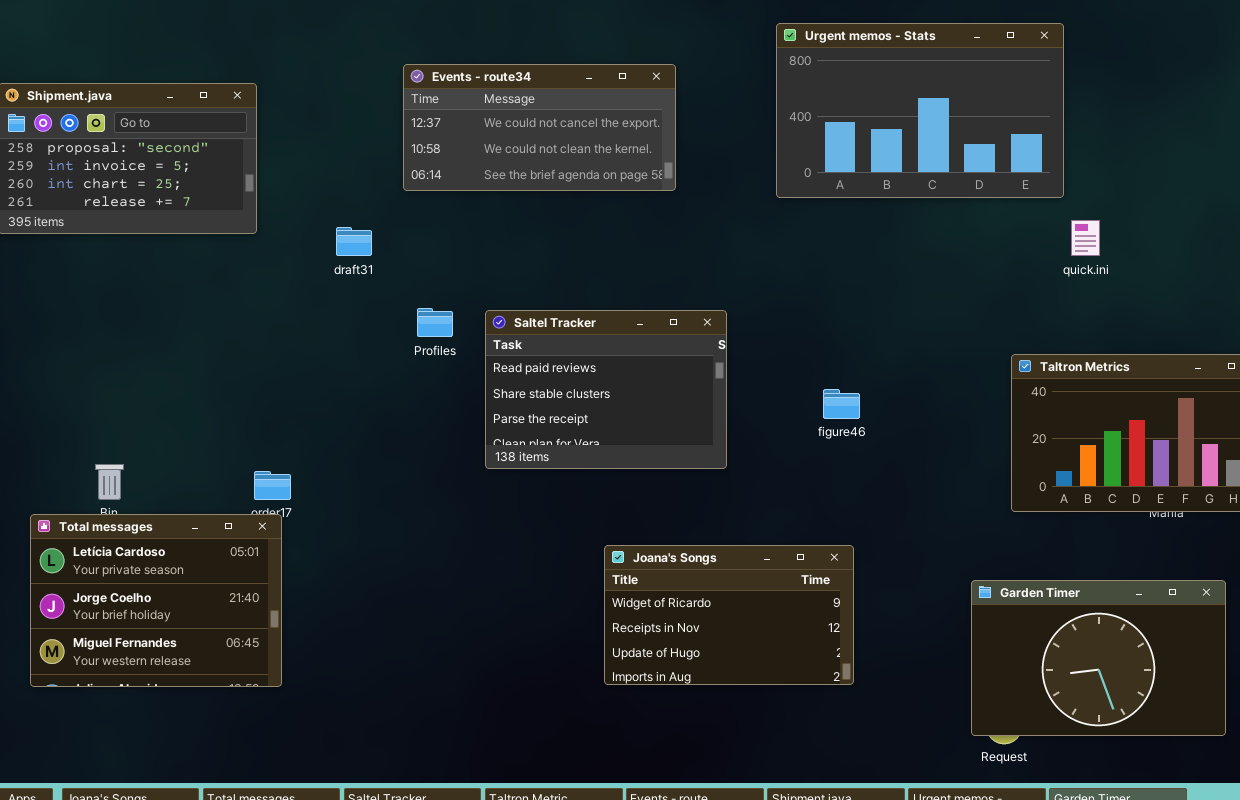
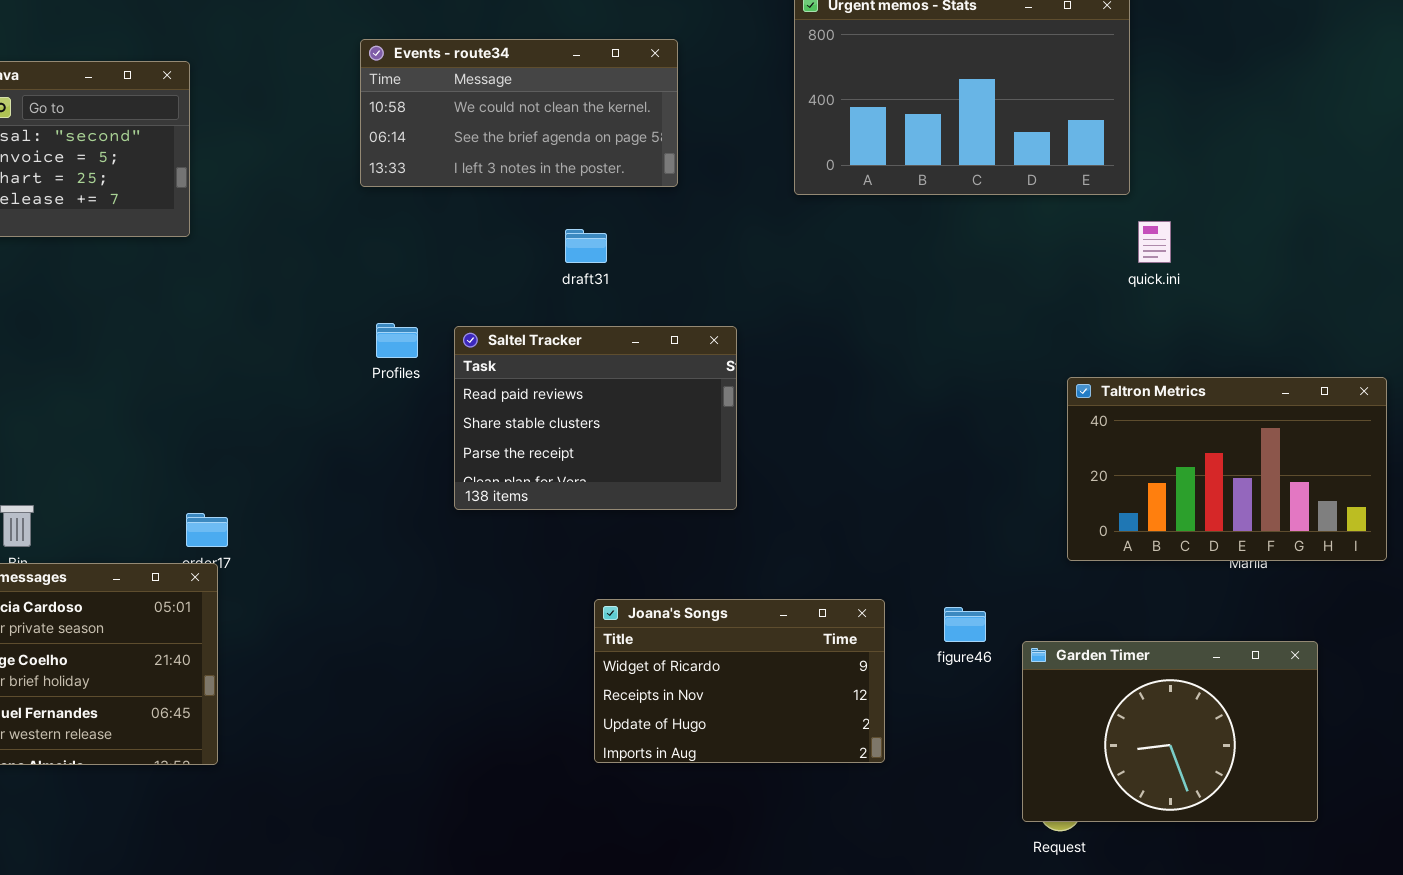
Events - route34: [403,64,676,191] -> [360,39,678,187], scrolled down 1 row
draft31: [336,227,372,256] -> [565,229,607,263], moved
figure46: [823,389,860,419] -> [944,607,986,642], moved

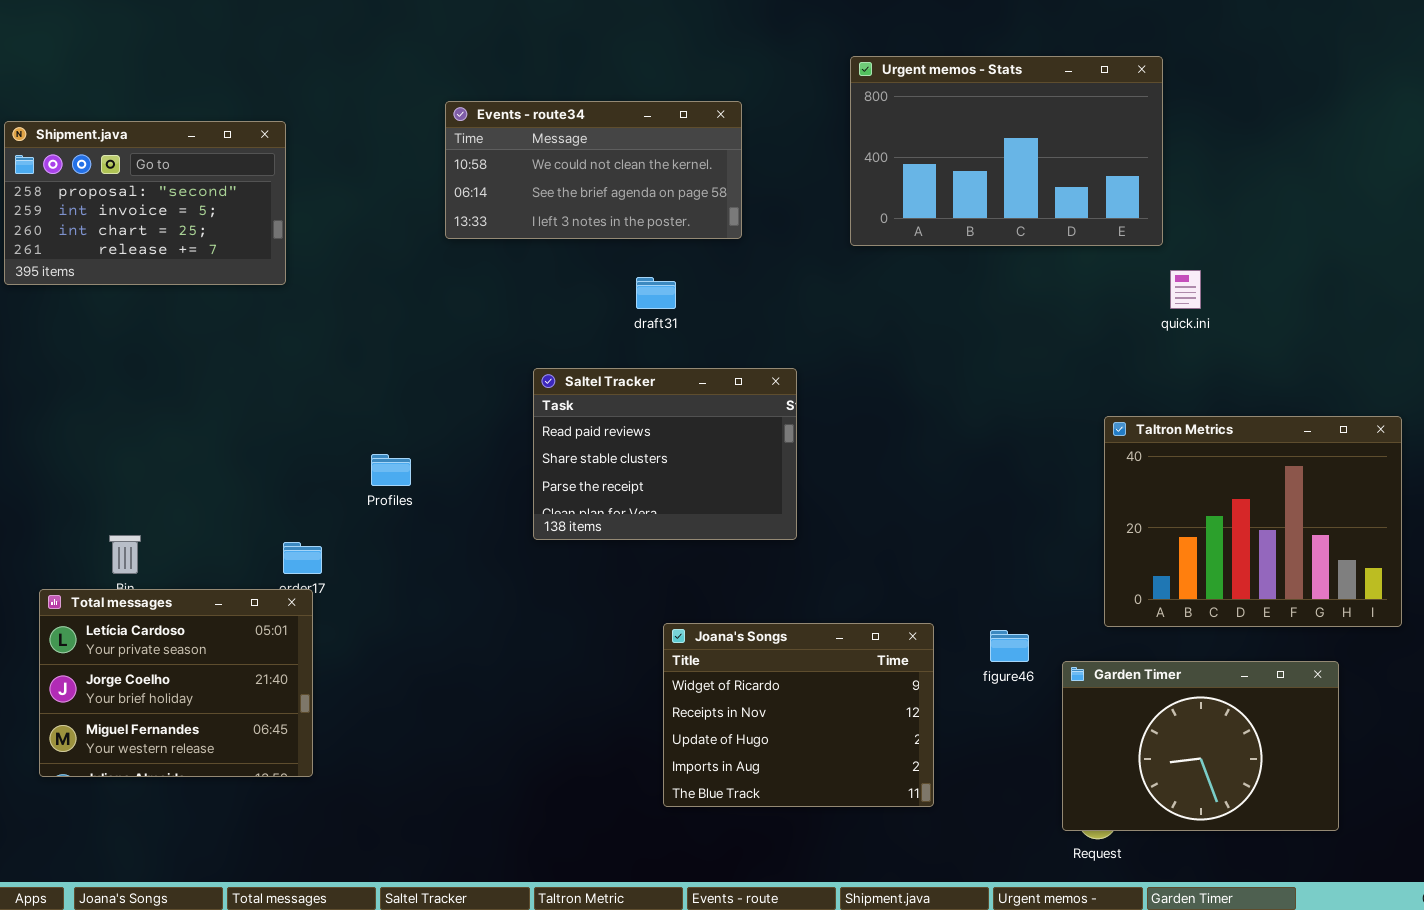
Profiles: [376,323,418,358] -> [371,454,411,486], moved
Taltron Metrics: [1067,377,1387,561] -> [1104,416,1402,627], resized
Joana's Songs: [594,599,885,763] -> [663,623,934,807], resized

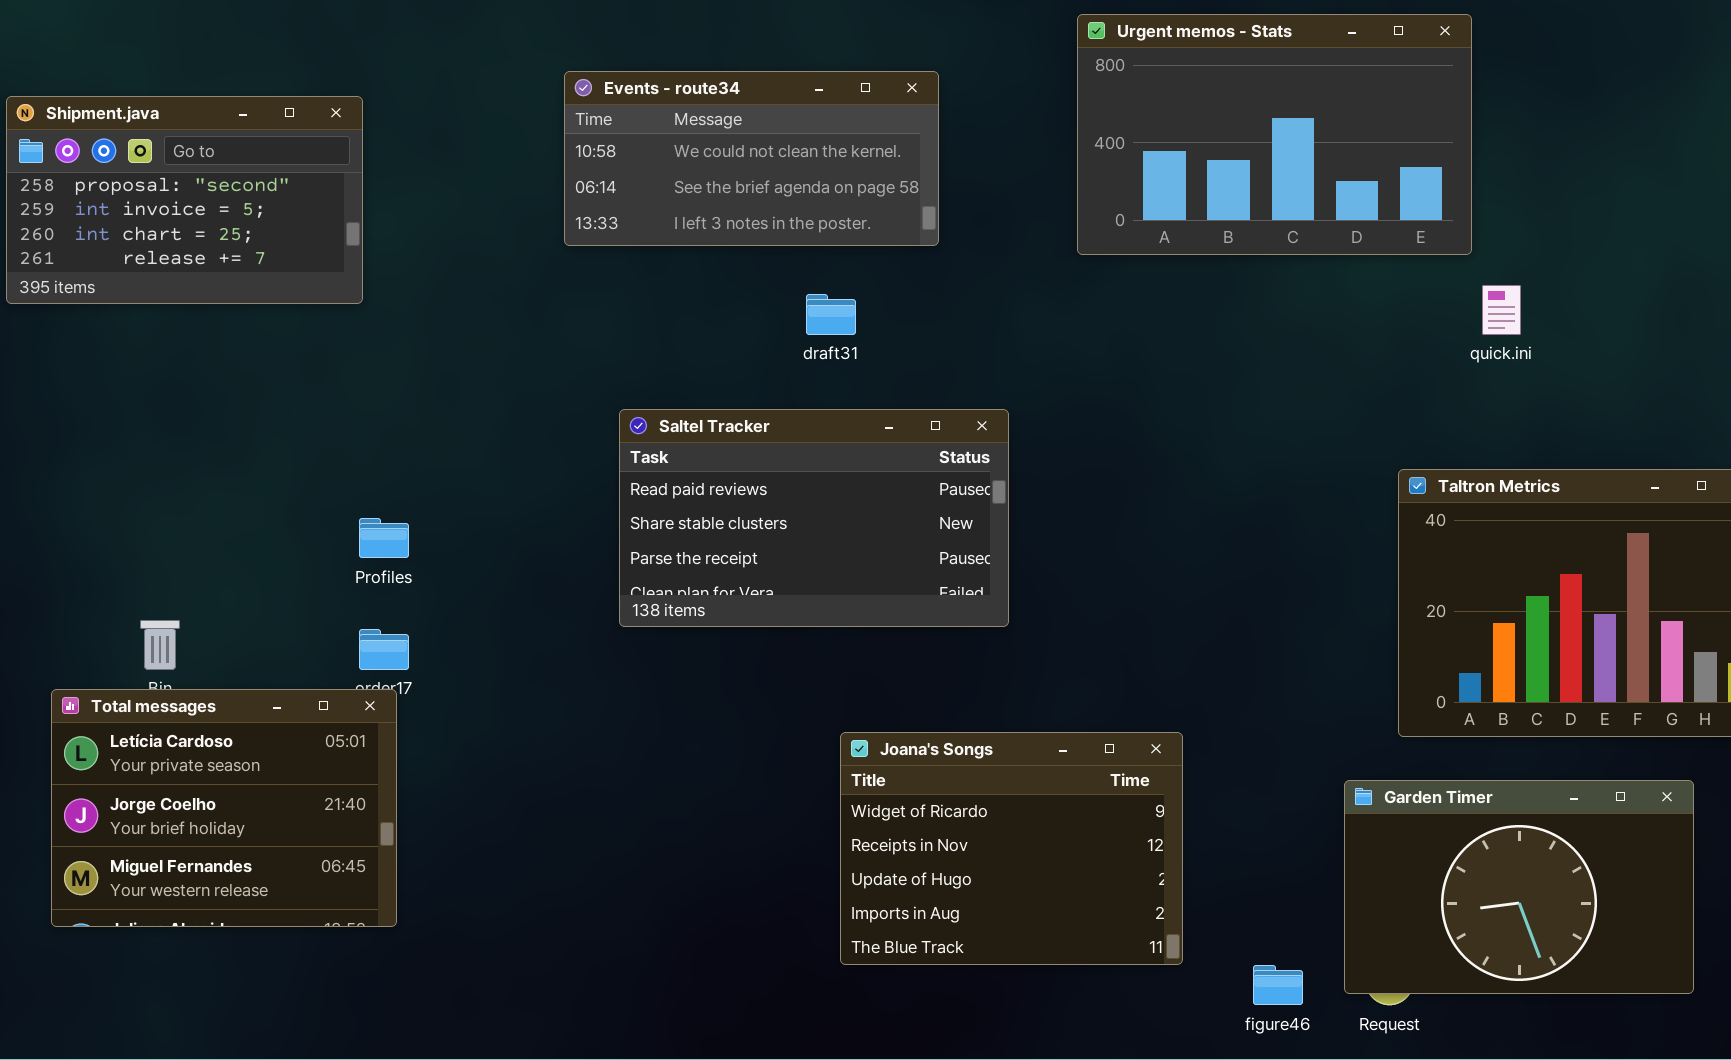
Saltel Tracker: [533,368,797,540] -> [619,409,1009,627], resized
Profiles: [371,454,411,486] -> [359,518,409,558], moved
figure46: [990,630,1029,662] -> [1253,965,1303,1005], moved

